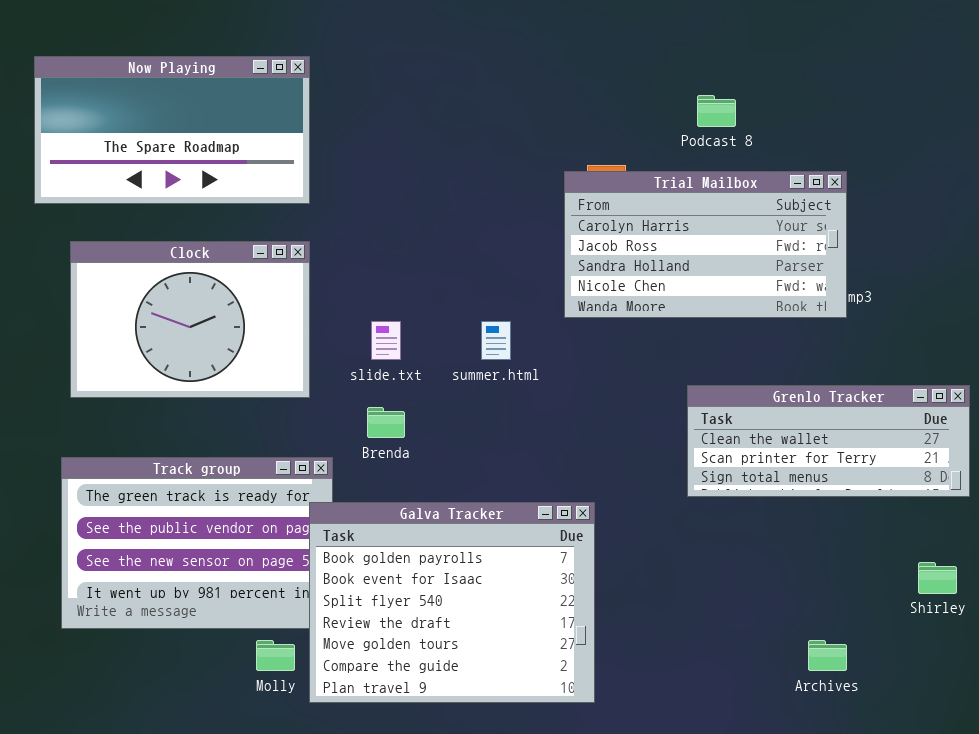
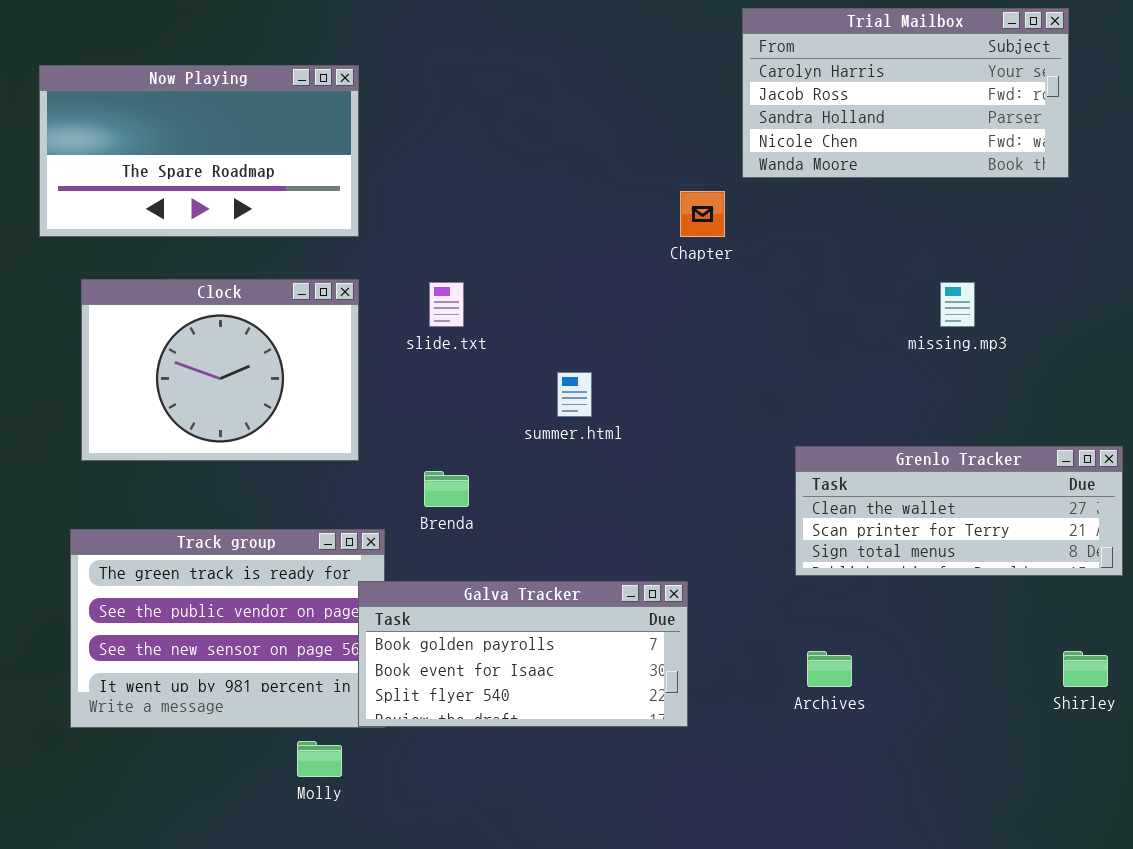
Trial Mailbox: [564,171,847,318] -> [742,8,1069,178], moved
slide.txt: [371,321,401,360] -> [429,282,464,327], moved
Galva Tracker: [309,502,595,703] -> [358,581,688,727], resized
Archives: [808,640,847,671] -> [807,651,852,687], moved

